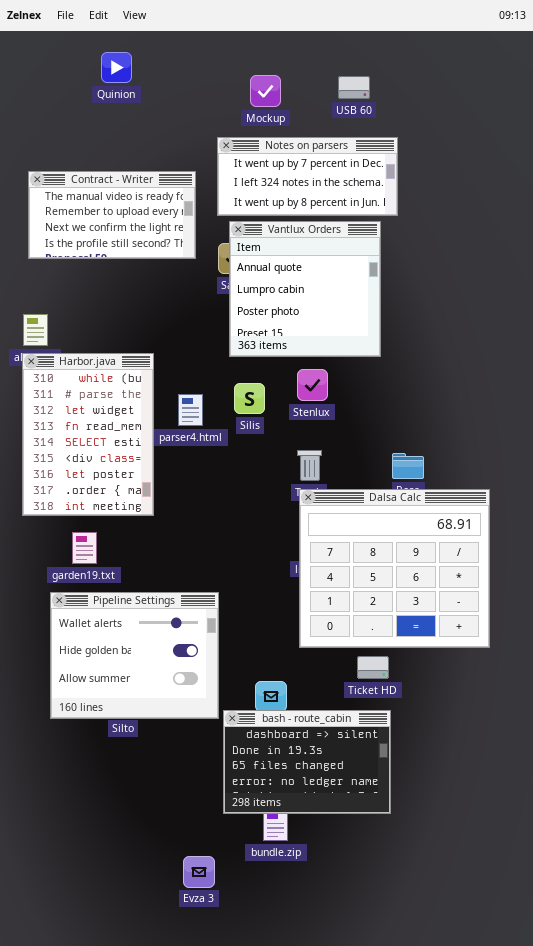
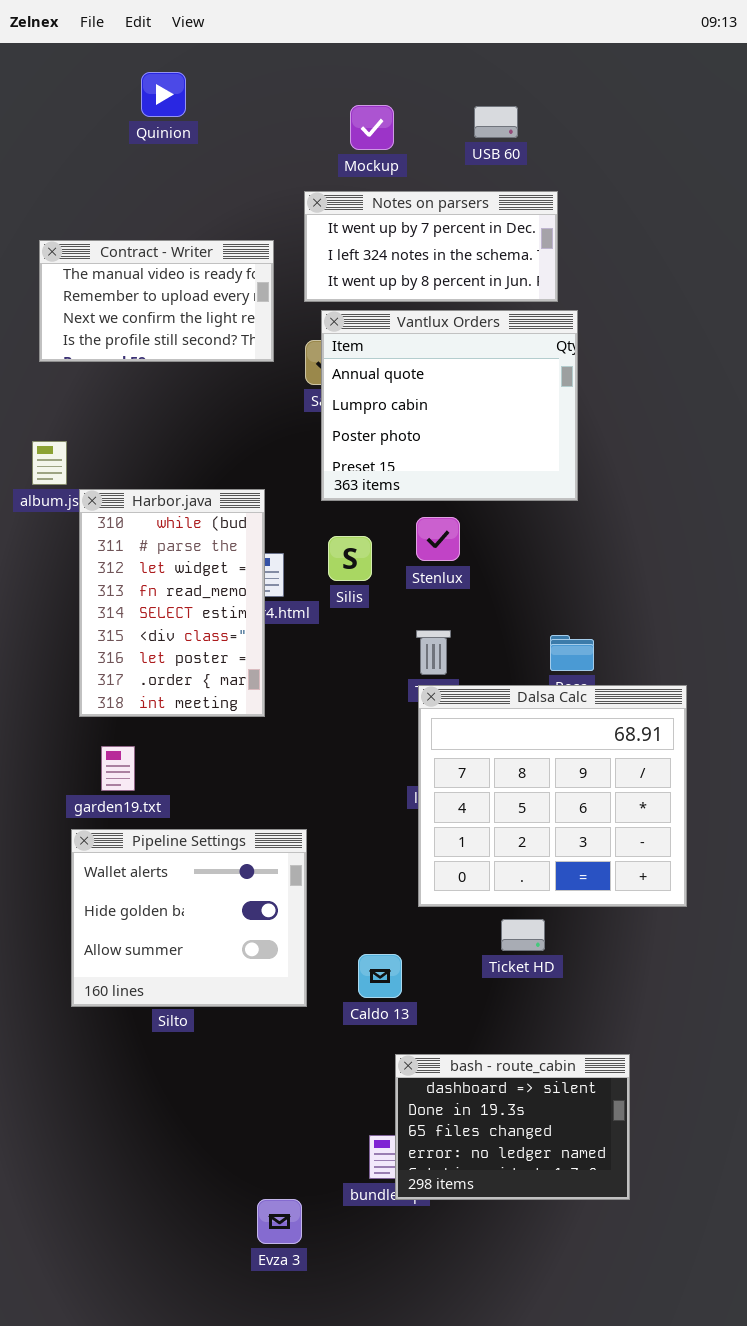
Vantlux Orders: [229,221,381,357] -> [321,310,578,501], resized
Harbor.java: [22,353,154,516] -> [79,489,265,717], moved
bash - route_cabin: [223,710,391,814] -> [395,1054,630,1200], moved

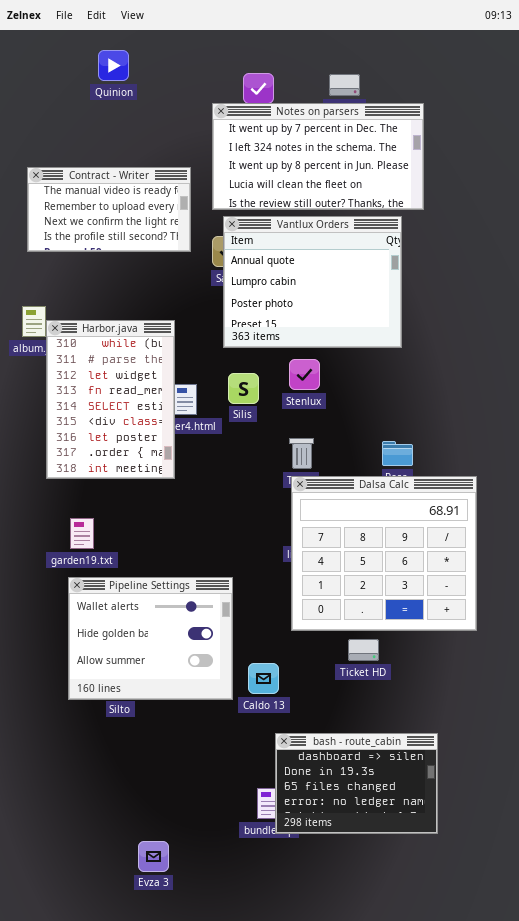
Notes on parsers: [304,191,558,302] -> [212,103,424,210], resized
Harbor.java: [79,489,265,717] -> [46,320,175,479], moved
Pipeline Settings: [71,829,307,1007] -> [68,577,233,700], moved
Evza 3: [257,1199,302,1244] -> [138,841,169,872], moved

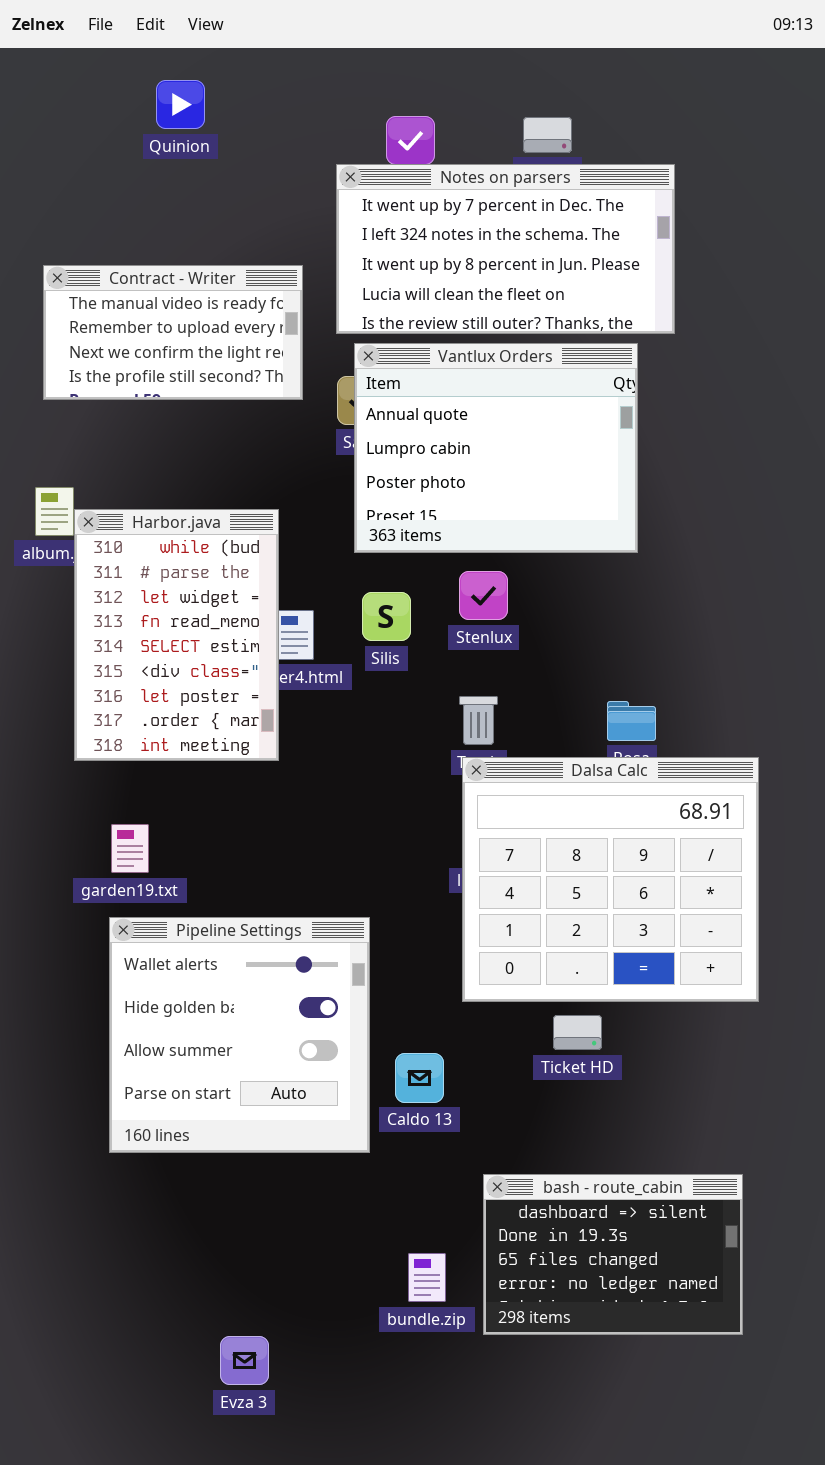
Pipeline Settings: [68,577,233,700] -> [109,917,370,1153], resized
bash - route_cabin: [275,733,438,834] -> [483,1174,743,1335], moved

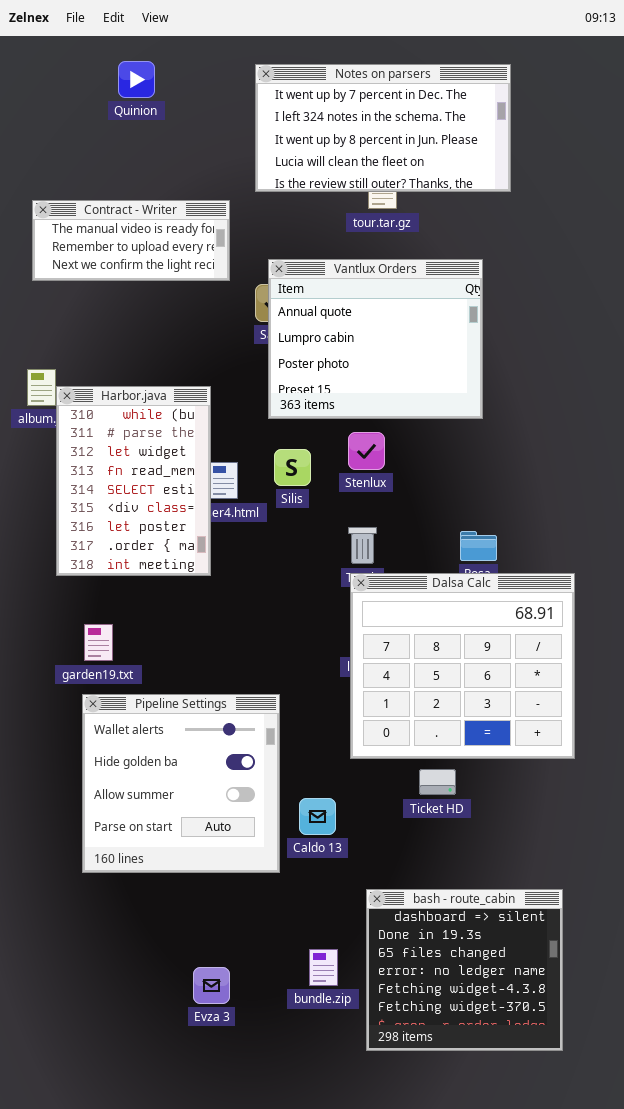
Notes on parsers: [336,164,675,334] -> [255,64,511,192], moved
Contract - Writer: [43,265,303,400] -> [32,200,230,281], resized
bash - route_cabin: [483,1174,743,1335] -> [366,889,563,1051], resized
Evza 3: [220,1336,269,1385] -> [193,967,230,1004], moved

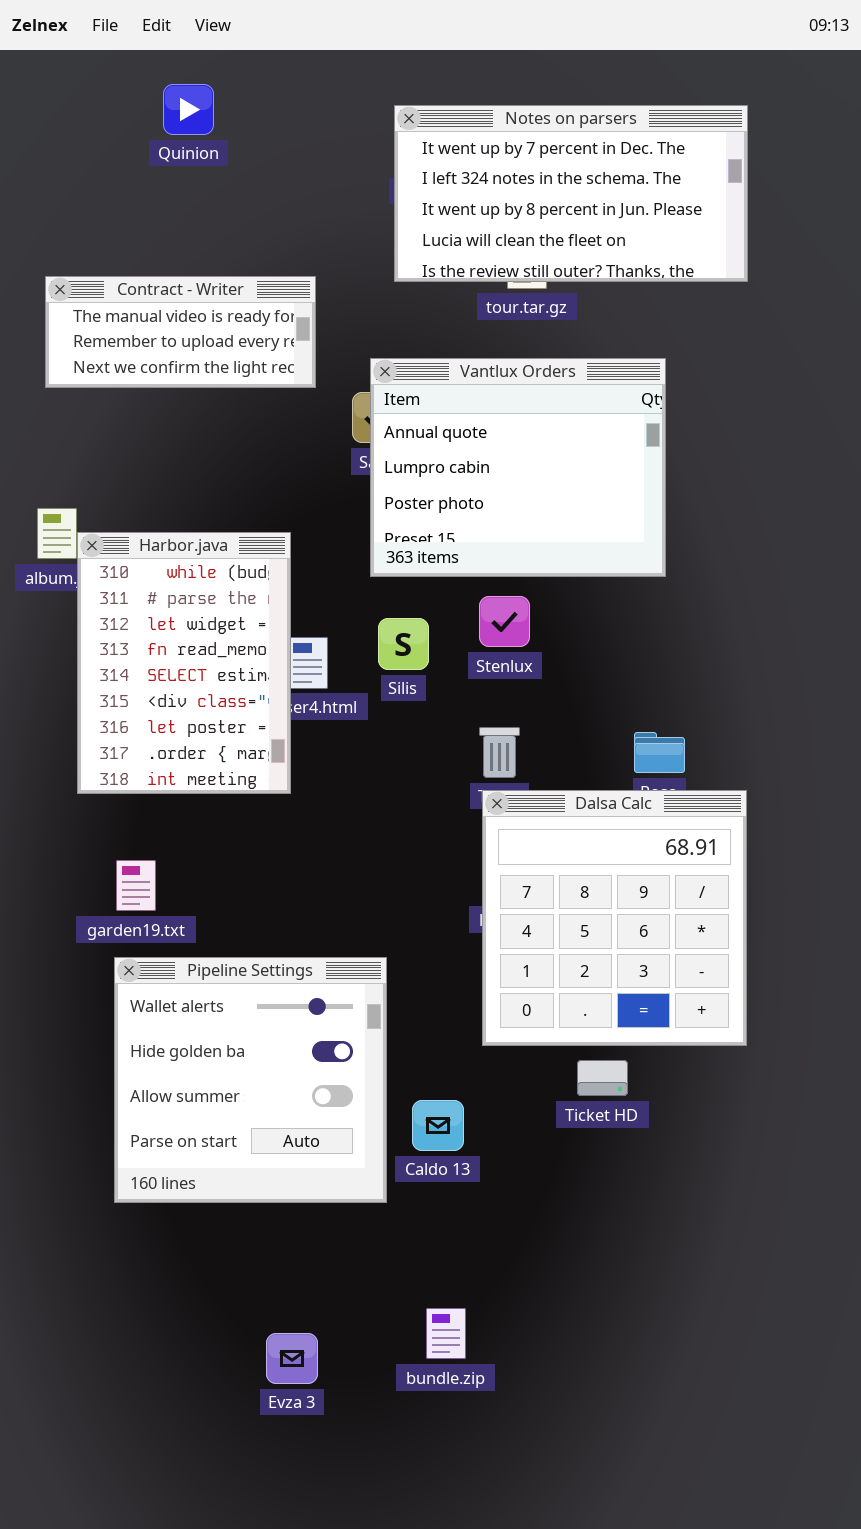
Notes on parsers: [255,64,511,192] -> [394,105,748,282], moved
Dalsa Calc: [350,573,575,759] -> [482,790,747,1046], resized
bash - route_cabin: [366,889,563,1051] -> none, closed

